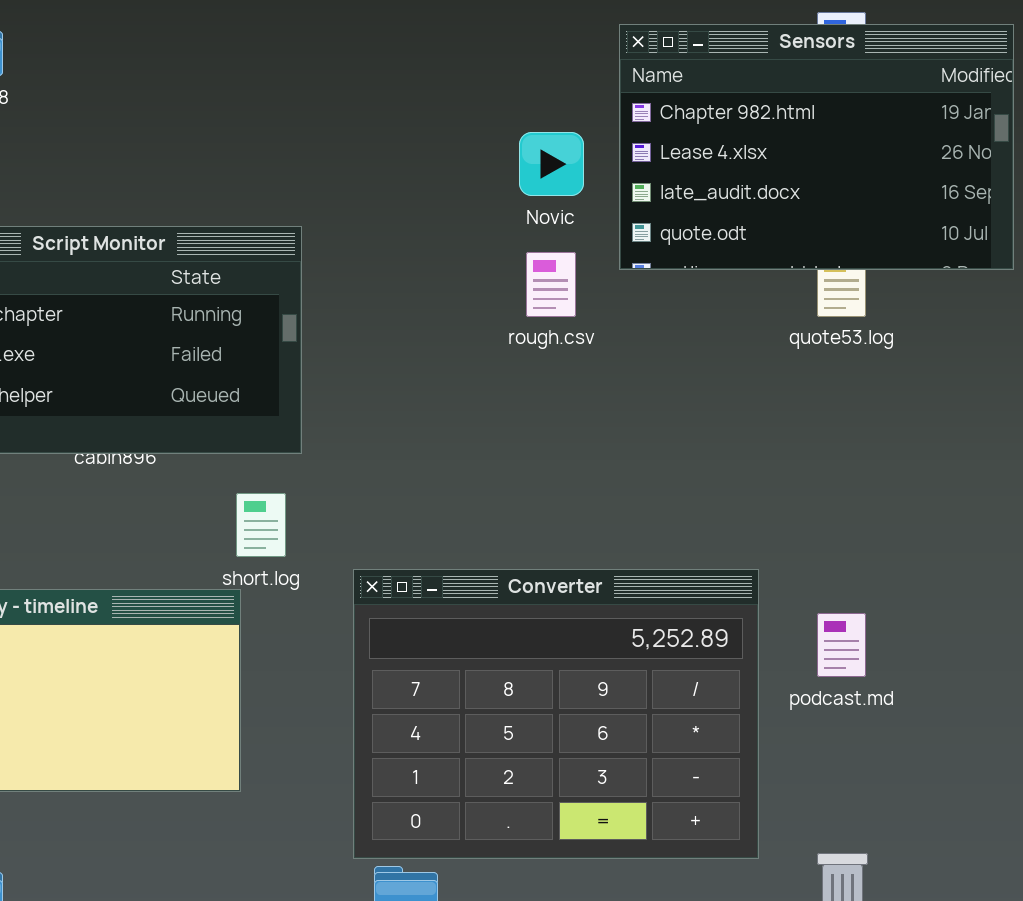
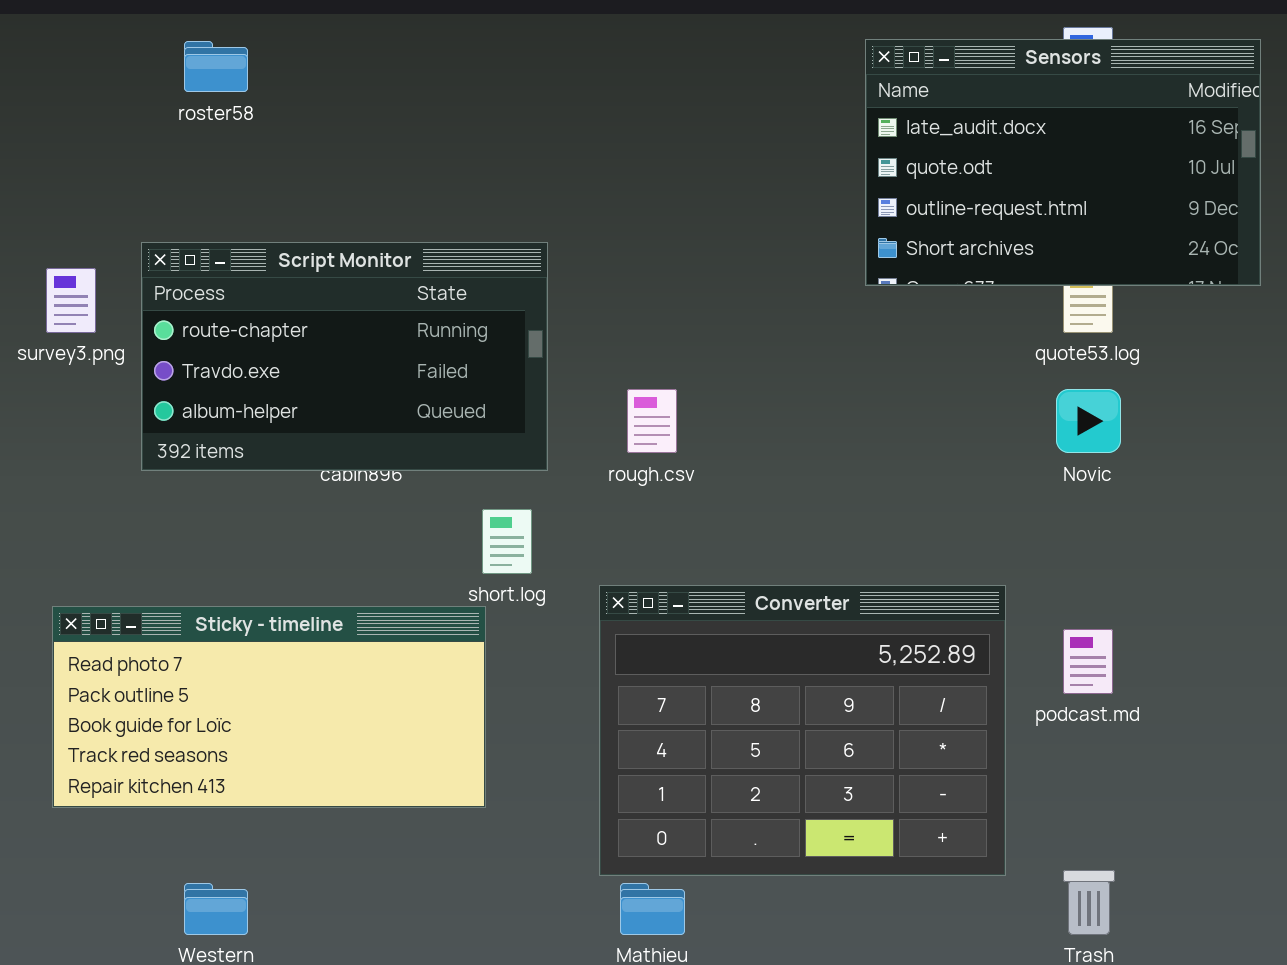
Sensors: [619,24,1014,270] -> [865,39,1261,286], scrolled down 2 rows
Novic: [519,132,584,196] -> [1056,389,1121,453], moved
rough.csv: [526,252,576,317] -> [627,389,677,453], moved

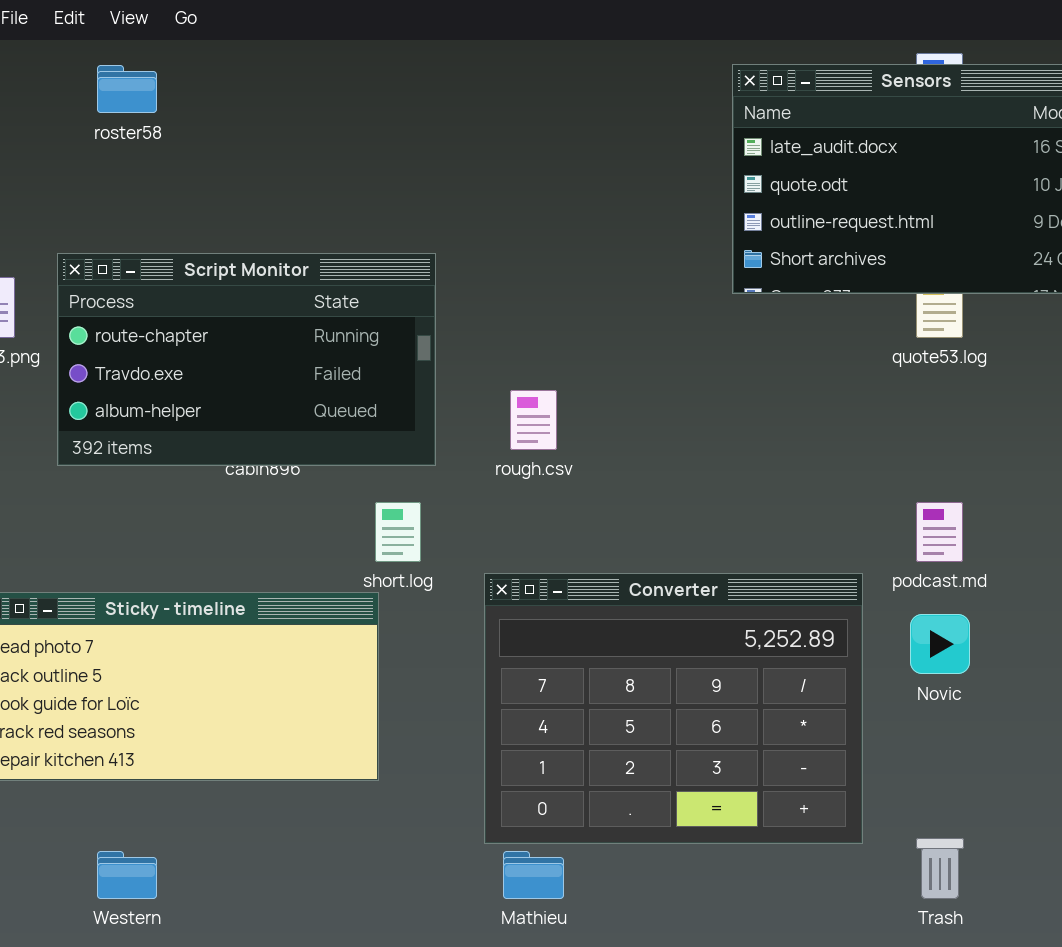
Novic: [1056,389,1121,453] -> [910,614,970,674], moved
podcast.md: [1063,629,1113,694] -> [916,502,963,562], moved

